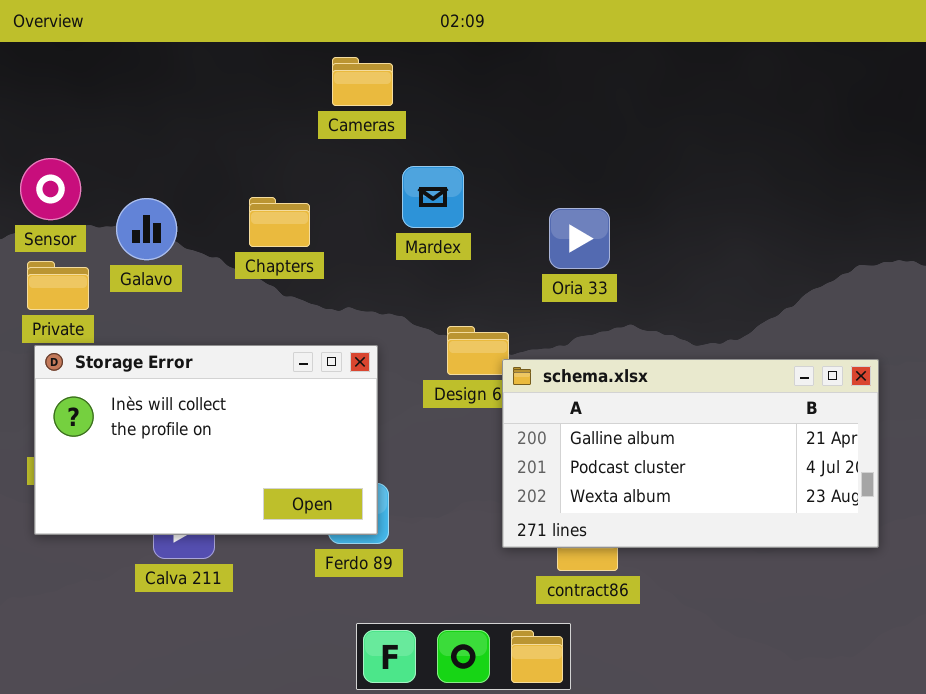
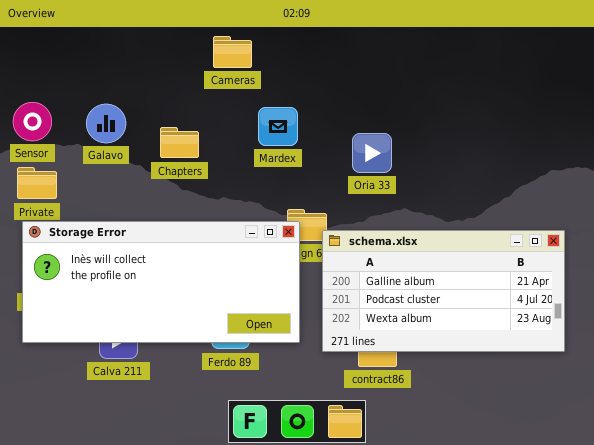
Galavo: [116,198,177,260] -> [86,104,126,143], moved
Storage Error: [34,345,378,535] -> [22,221,300,343], resized

